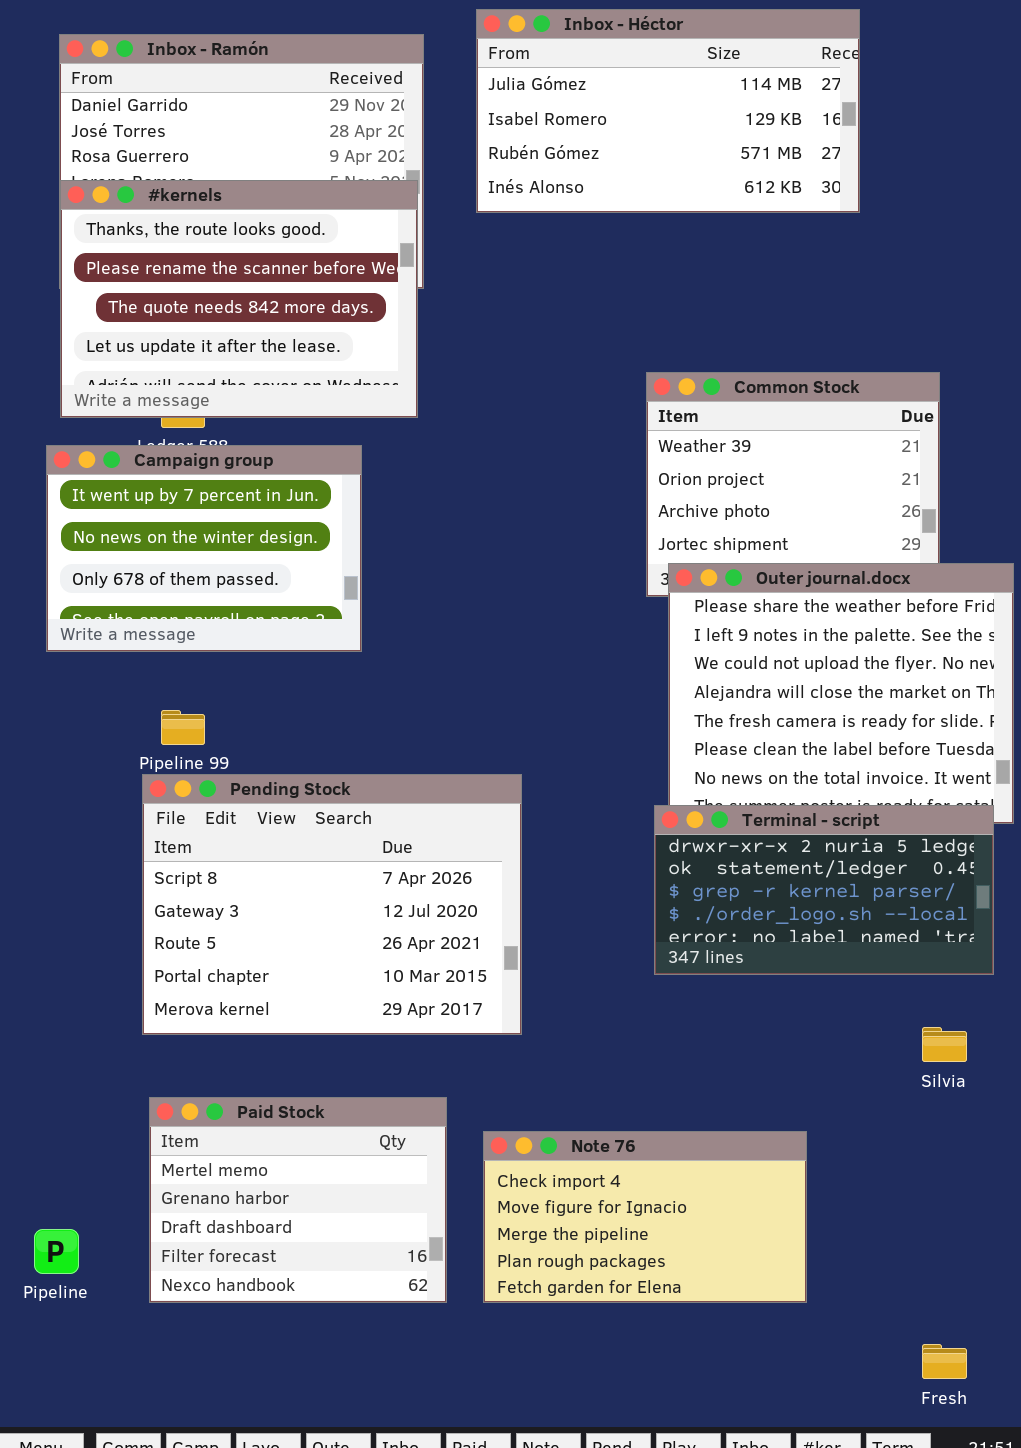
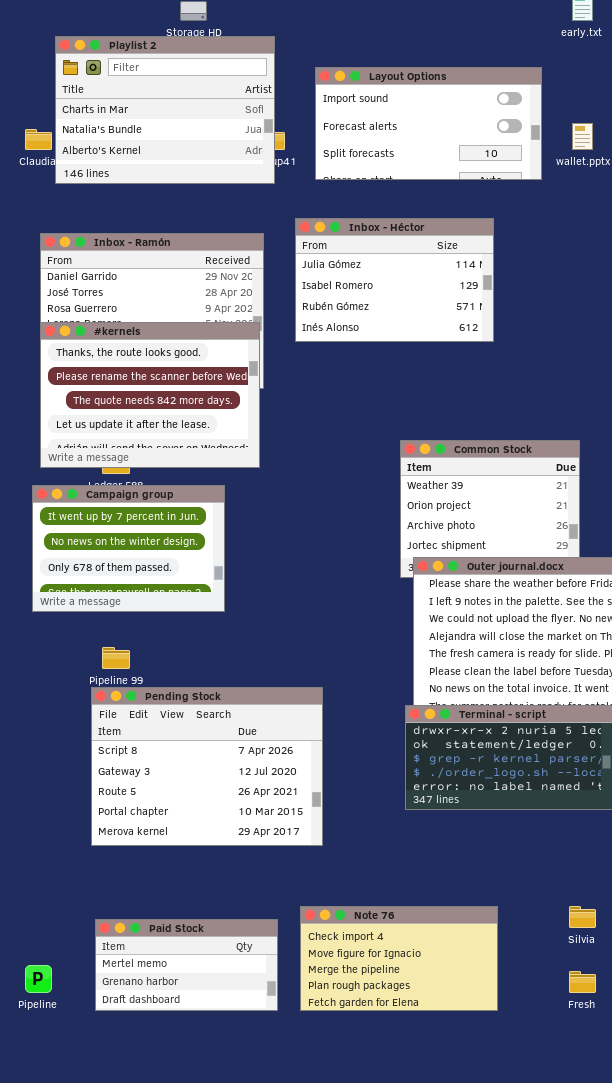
Inbox - Héctor: [476,9,860,213] -> [295,218,494,342], resized
Silvia: [922,1027,967,1062] -> [569,906,596,928], moved
Paid Stock: [149,1097,447,1303] -> [95,919,278,1011], resized
Fresh: [922,1344,967,1379] -> [569,971,596,993], moved

